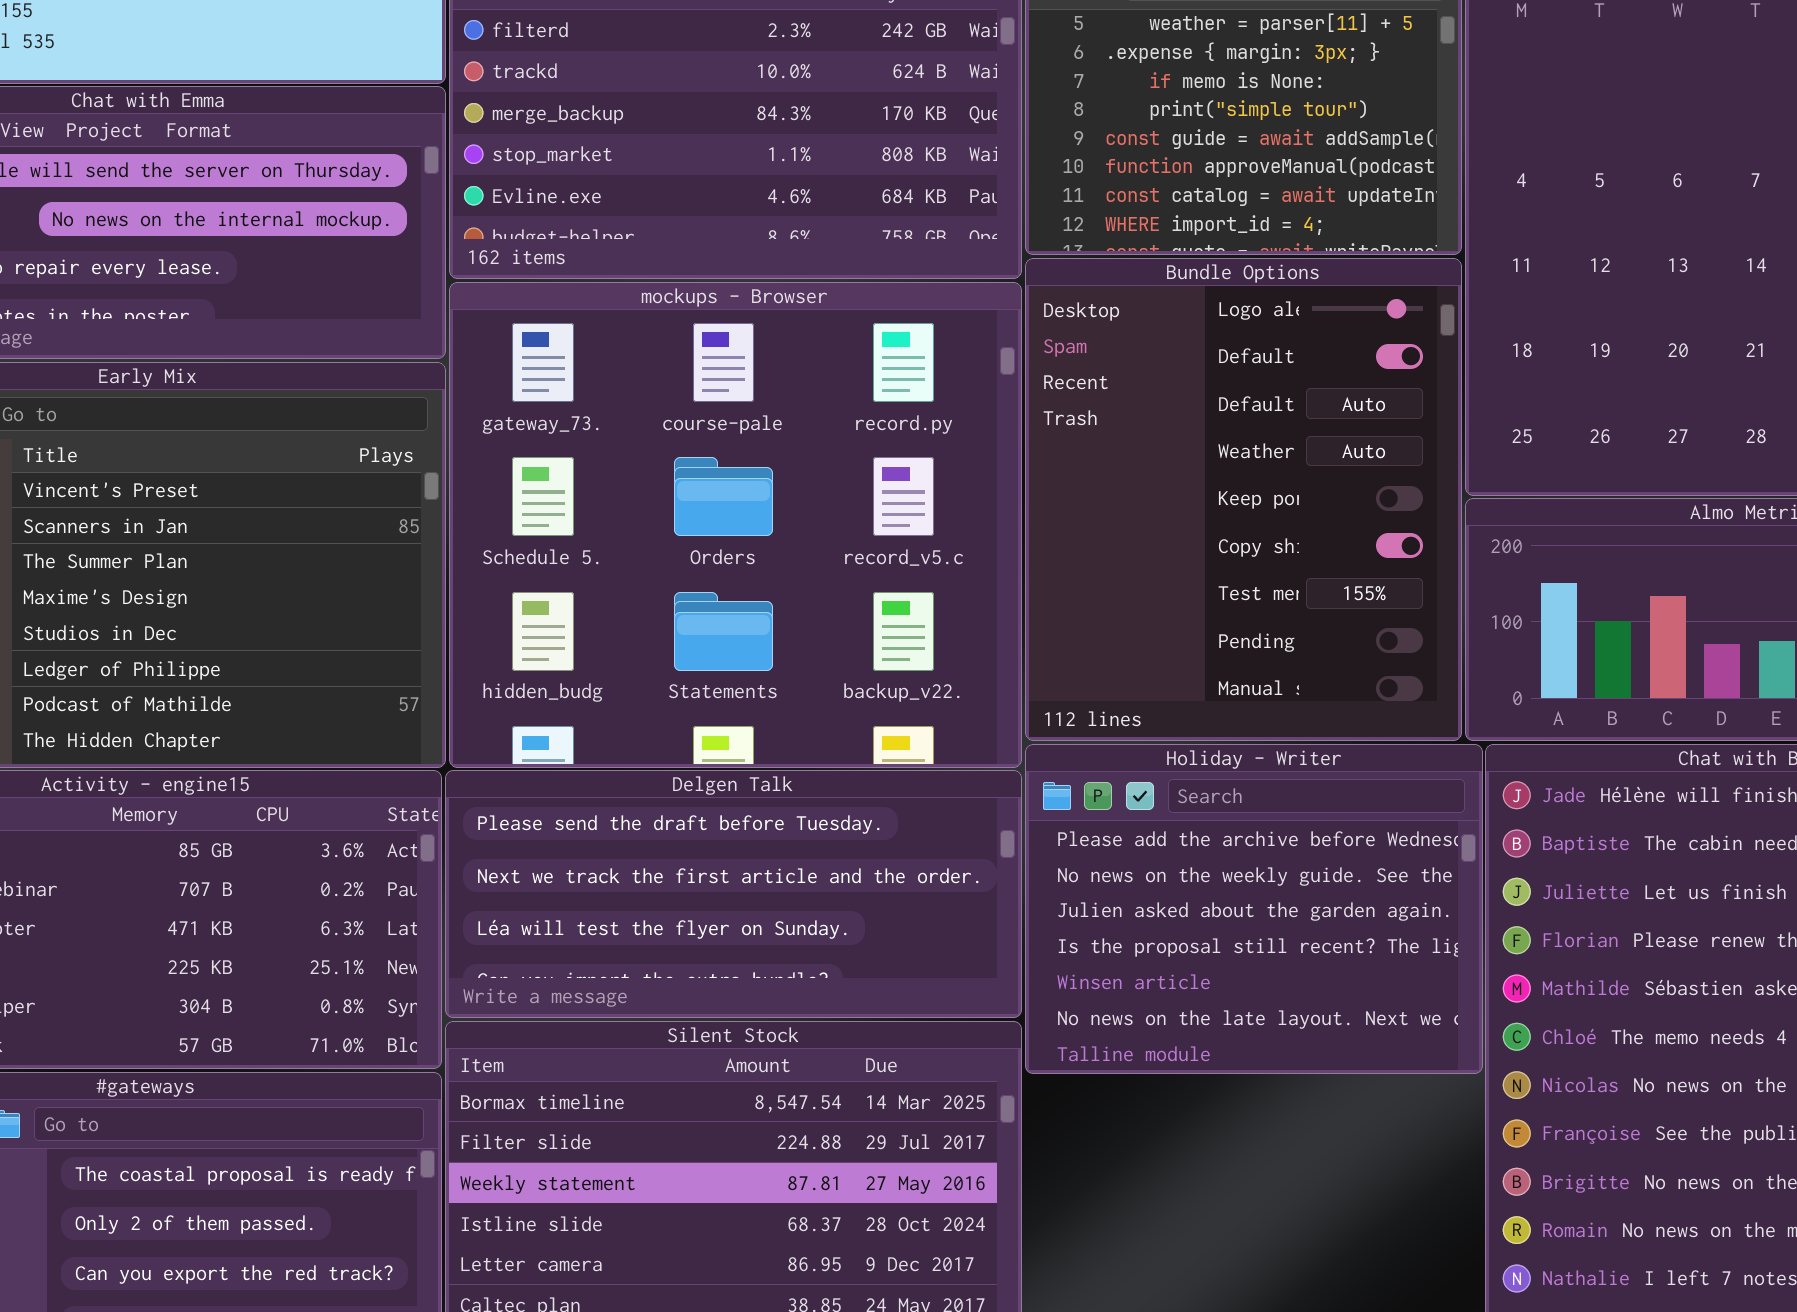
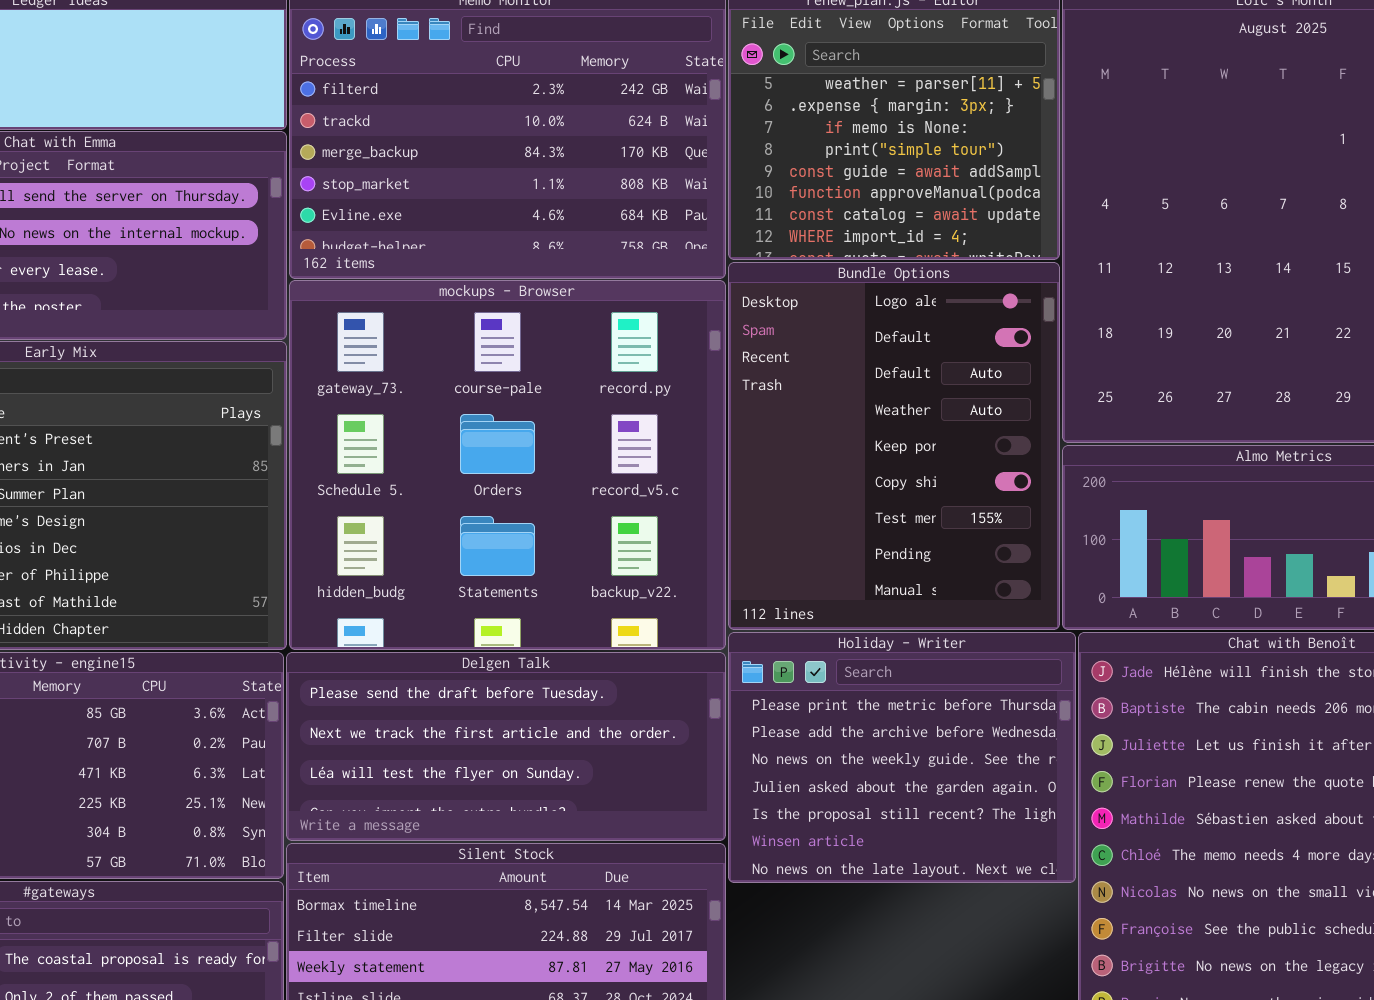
Holiday - Writer: [1025,744,1483,1074] -> [728,632,1076,883], scrolled up 1 row

